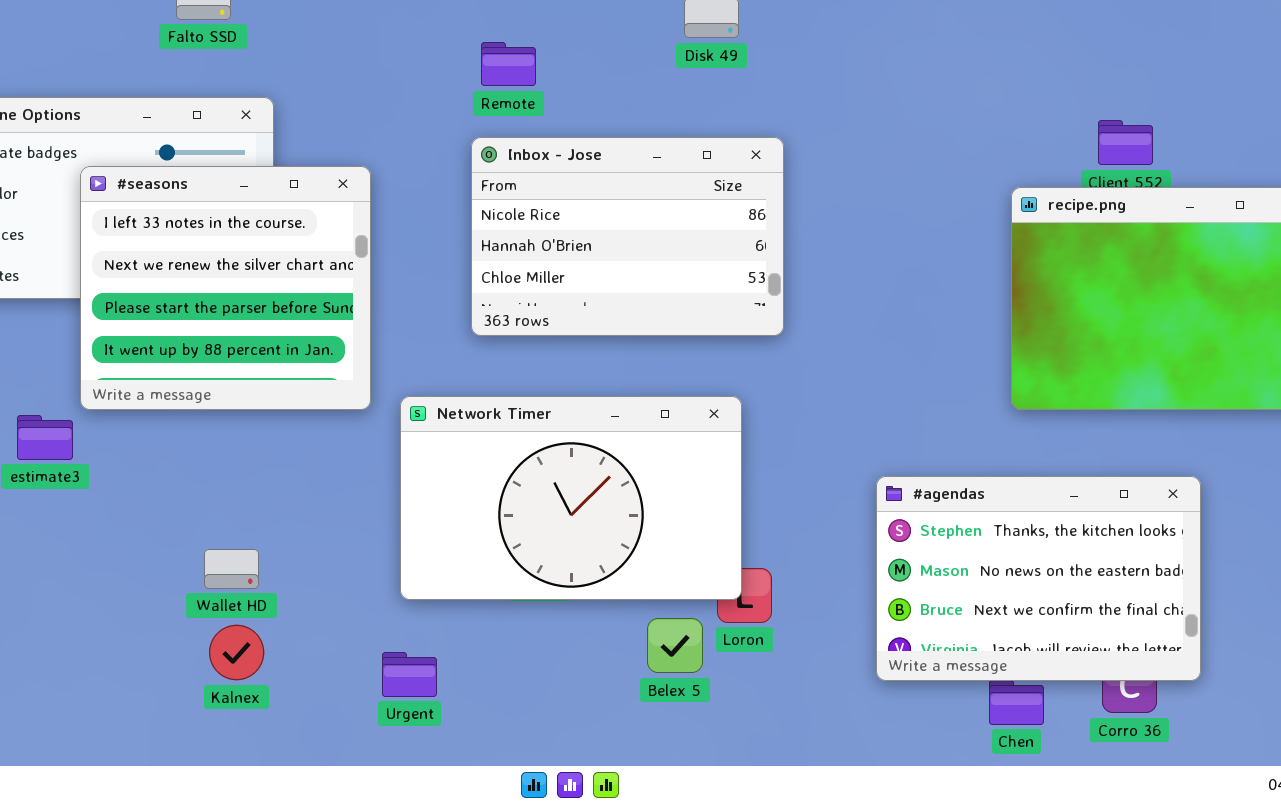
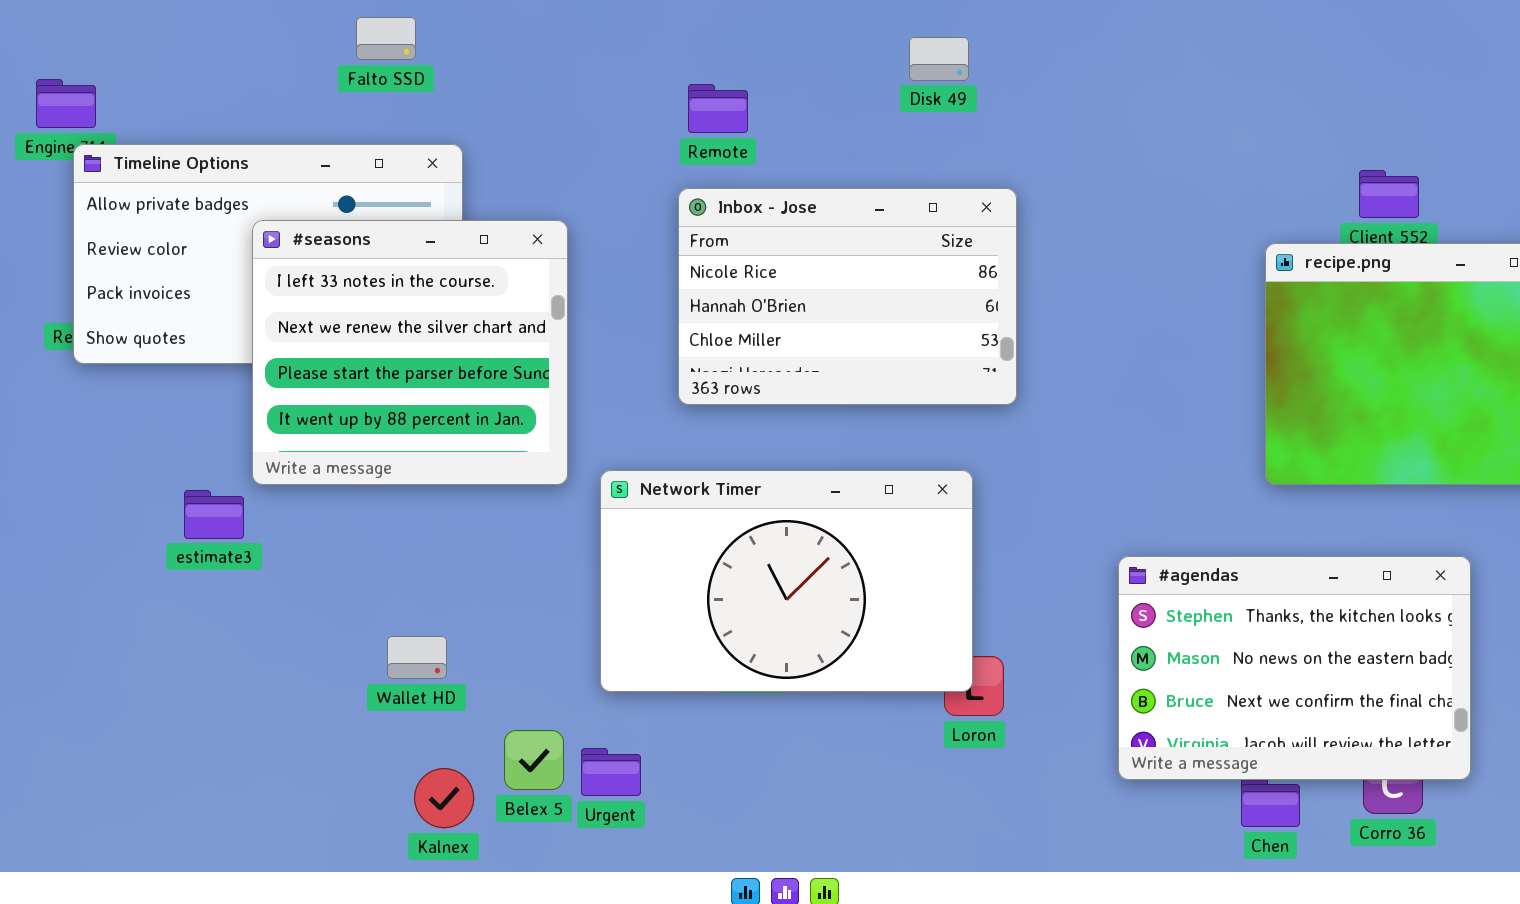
Belex 5: [647,618,703,673] -> [504,730,564,790], moved
Kalnex: [209,625,264,680] -> [414,768,474,828], moved

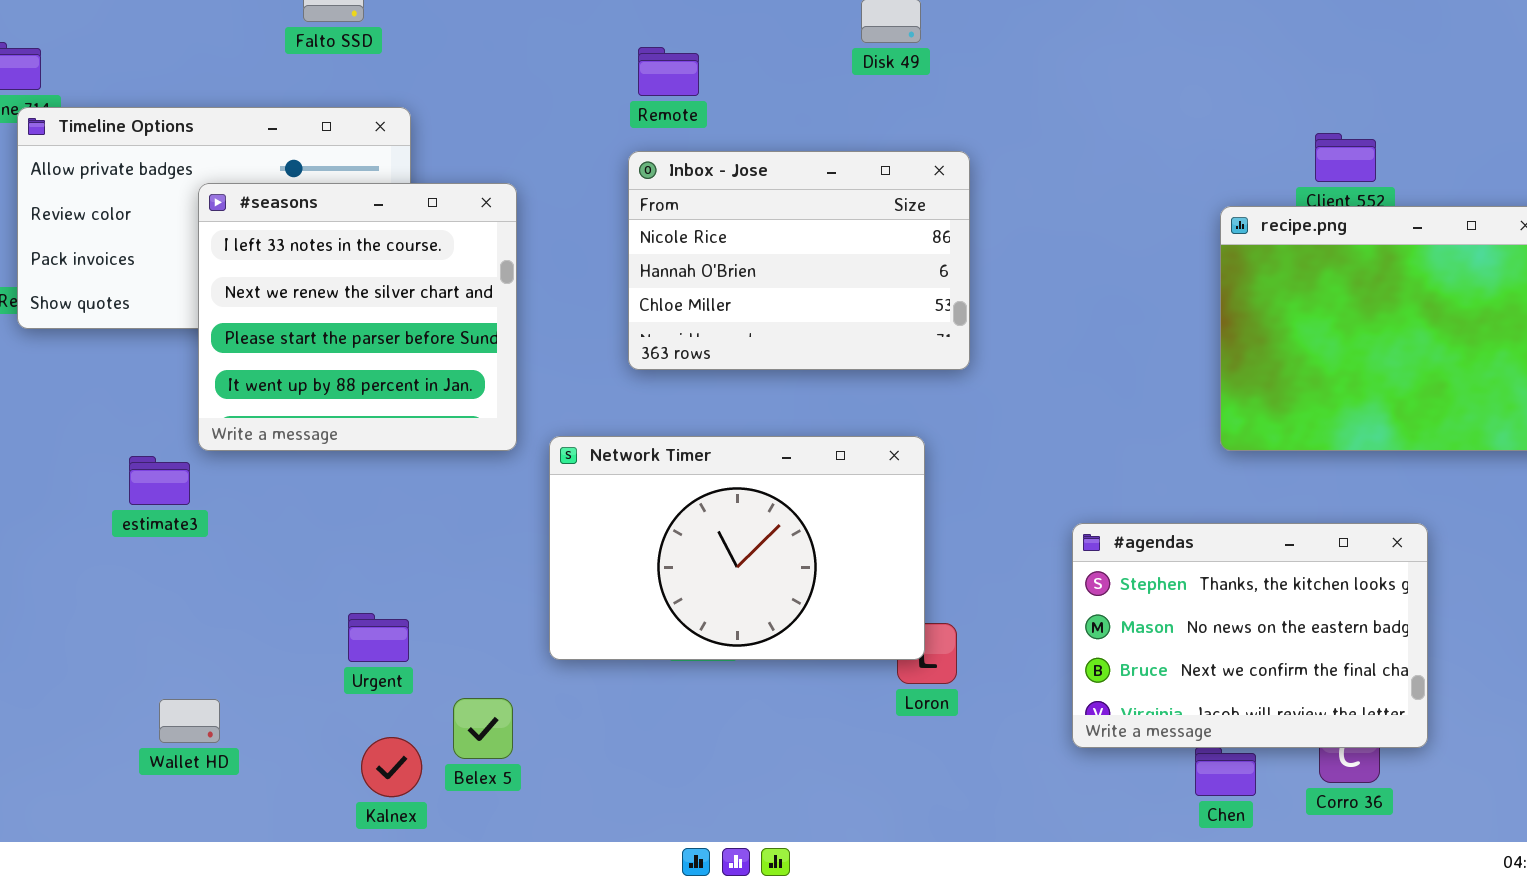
Wallet HD: [387,636,447,679] -> [159,699,220,743], moved
Urgent: [581,748,641,796] -> [348,613,409,662], moved

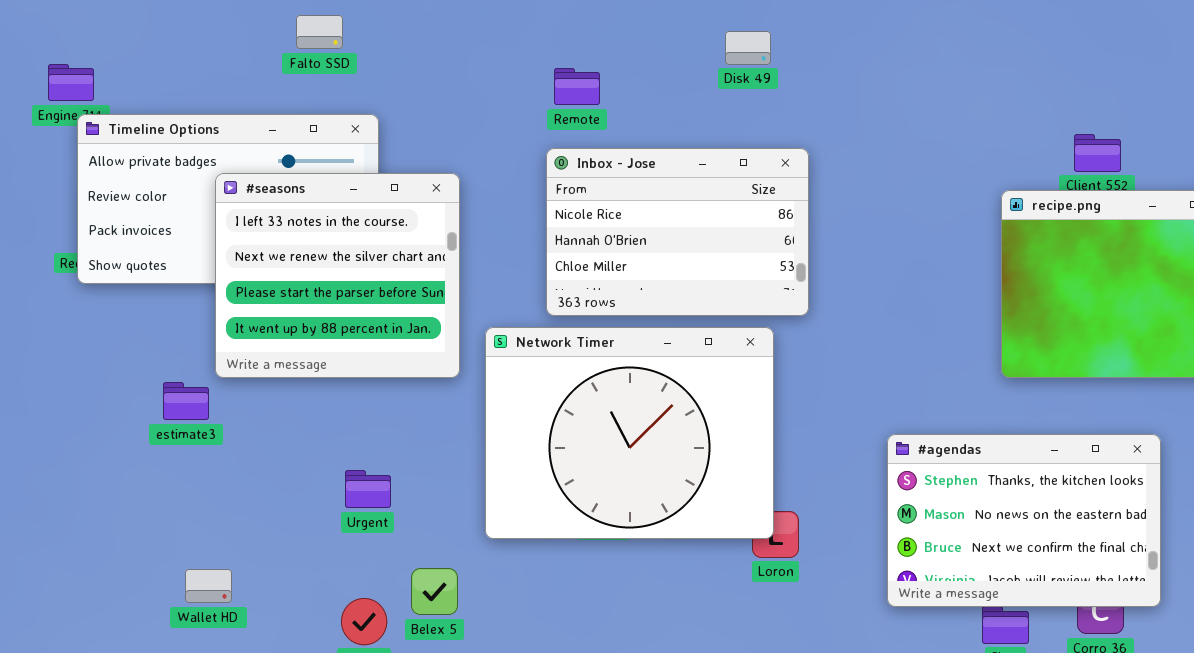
Network Timer: [549,436,925,660] -> [485,327,774,539], resized
Urgent: [348,613,409,662] -> [345,470,391,508], moved

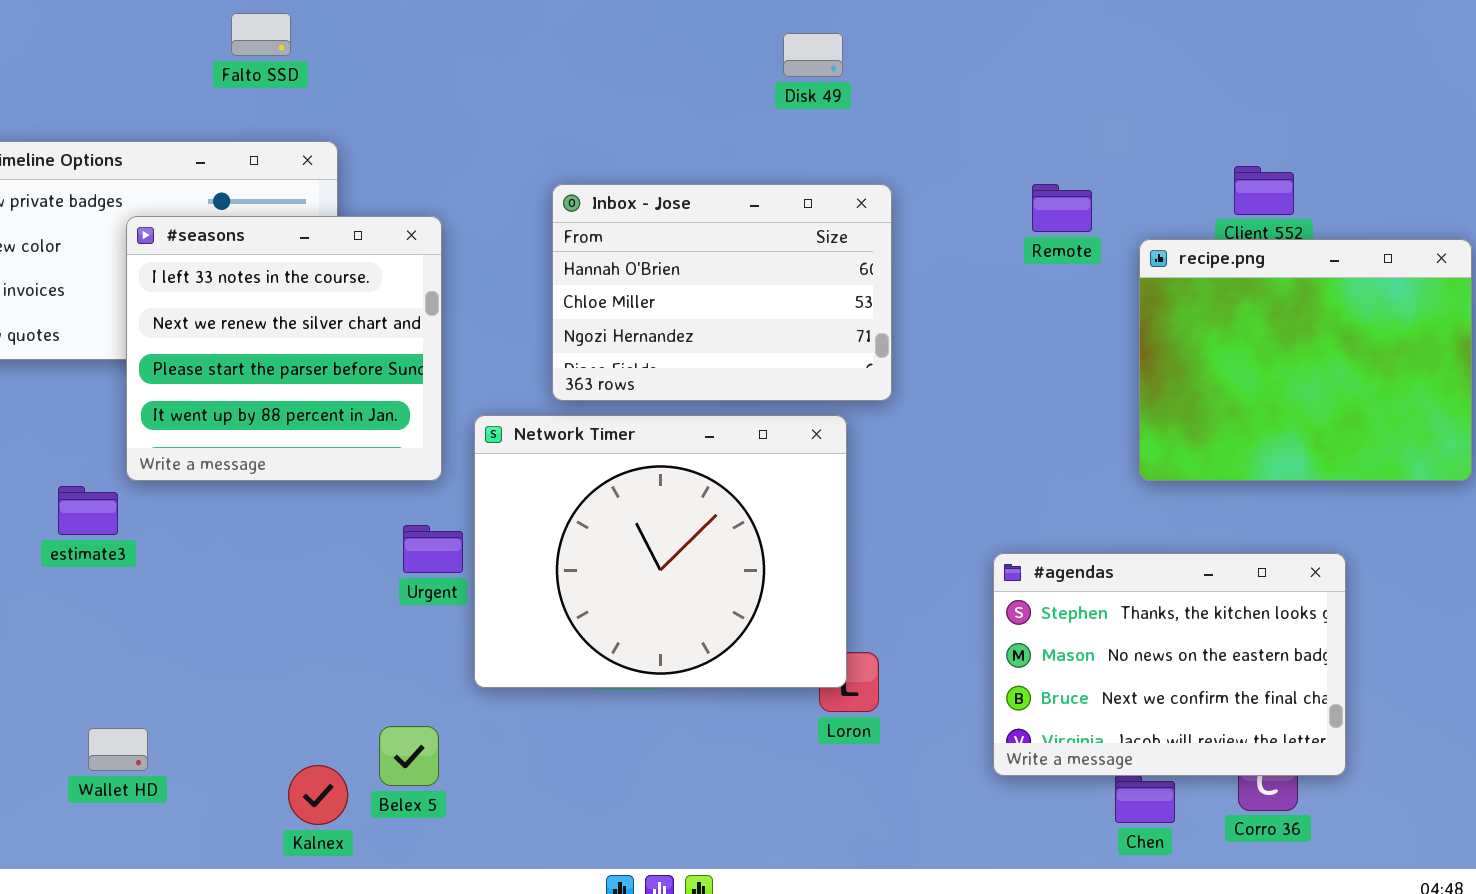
Remote: [554,68,600,105] -> [1032,184,1092,232], moved
Inbox - Jose: [546,148,809,316] -> [552,184,892,401], scrolled down 1 row
Urgent: [345,470,391,508] -> [403,525,463,573], moved

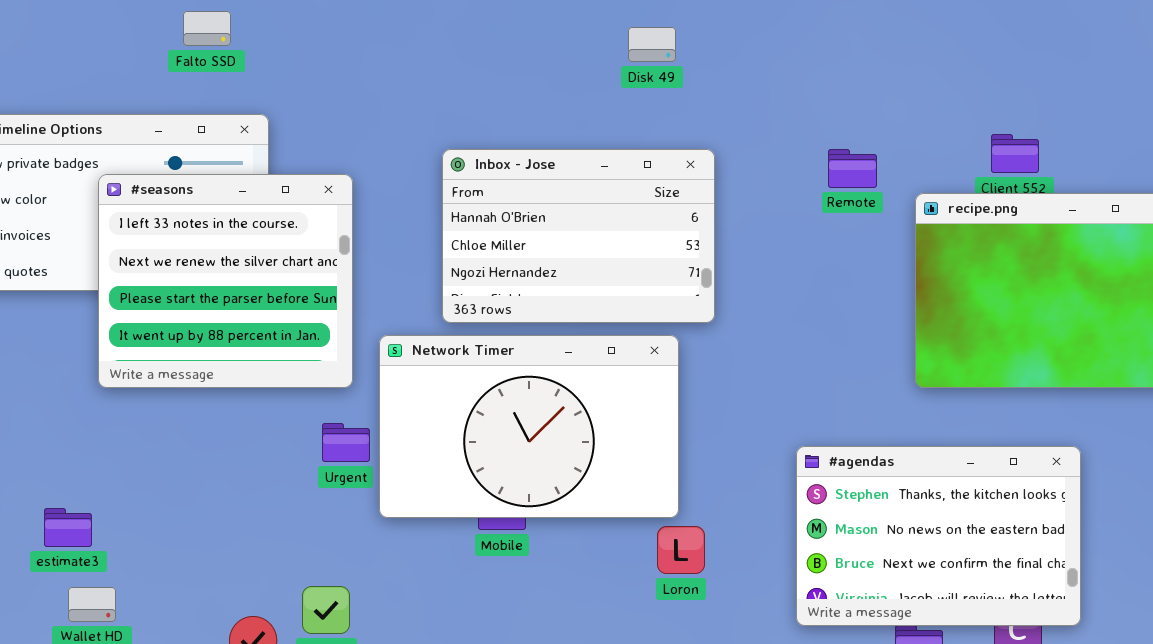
Network Timer: [474,415,847,688] -> [379,335,679,518], resized
estimate3: [58,486,118,535] -> [44,508,92,547], moved

